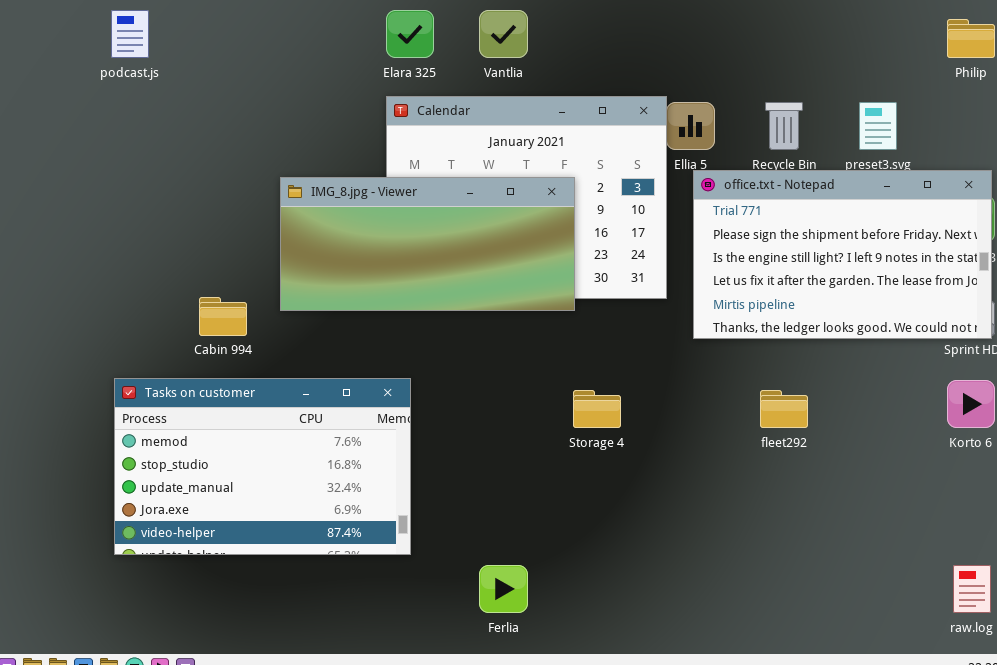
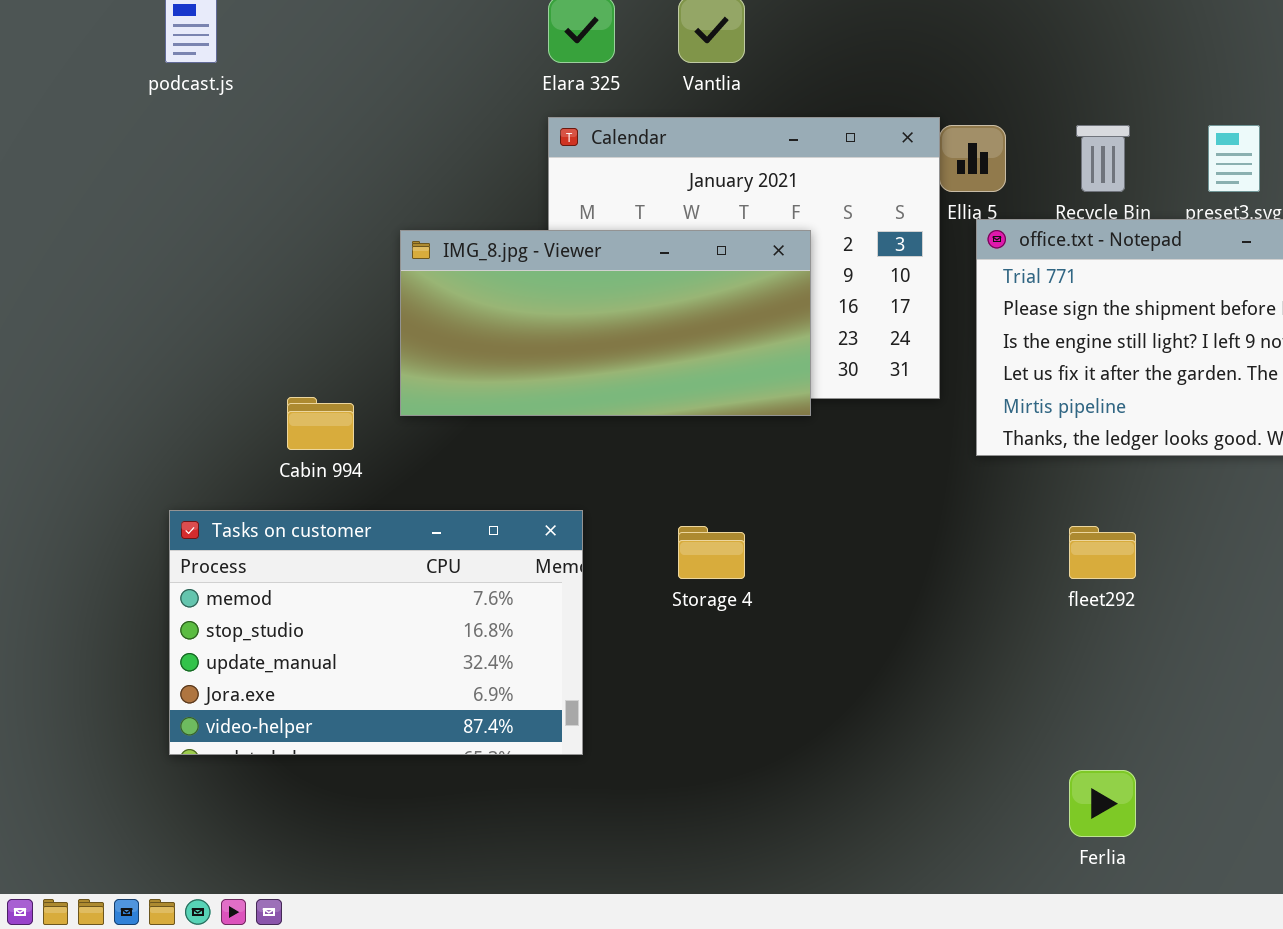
Storage 4: [573,390,621,428] -> [678,526,745,579], moved
Ferlia: [479,565,528,613] -> [1069,770,1136,837], moved

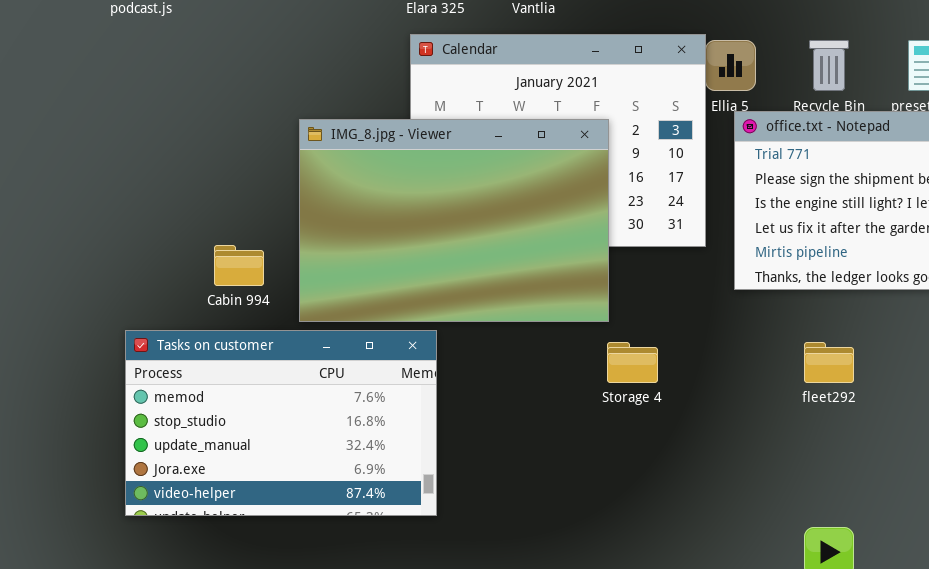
IMG_8.jpg - Viewer: [400,230,811,416] -> [299,119,609,322], resized
Storage 4: [678,526,745,579] -> [607,342,658,383], moved

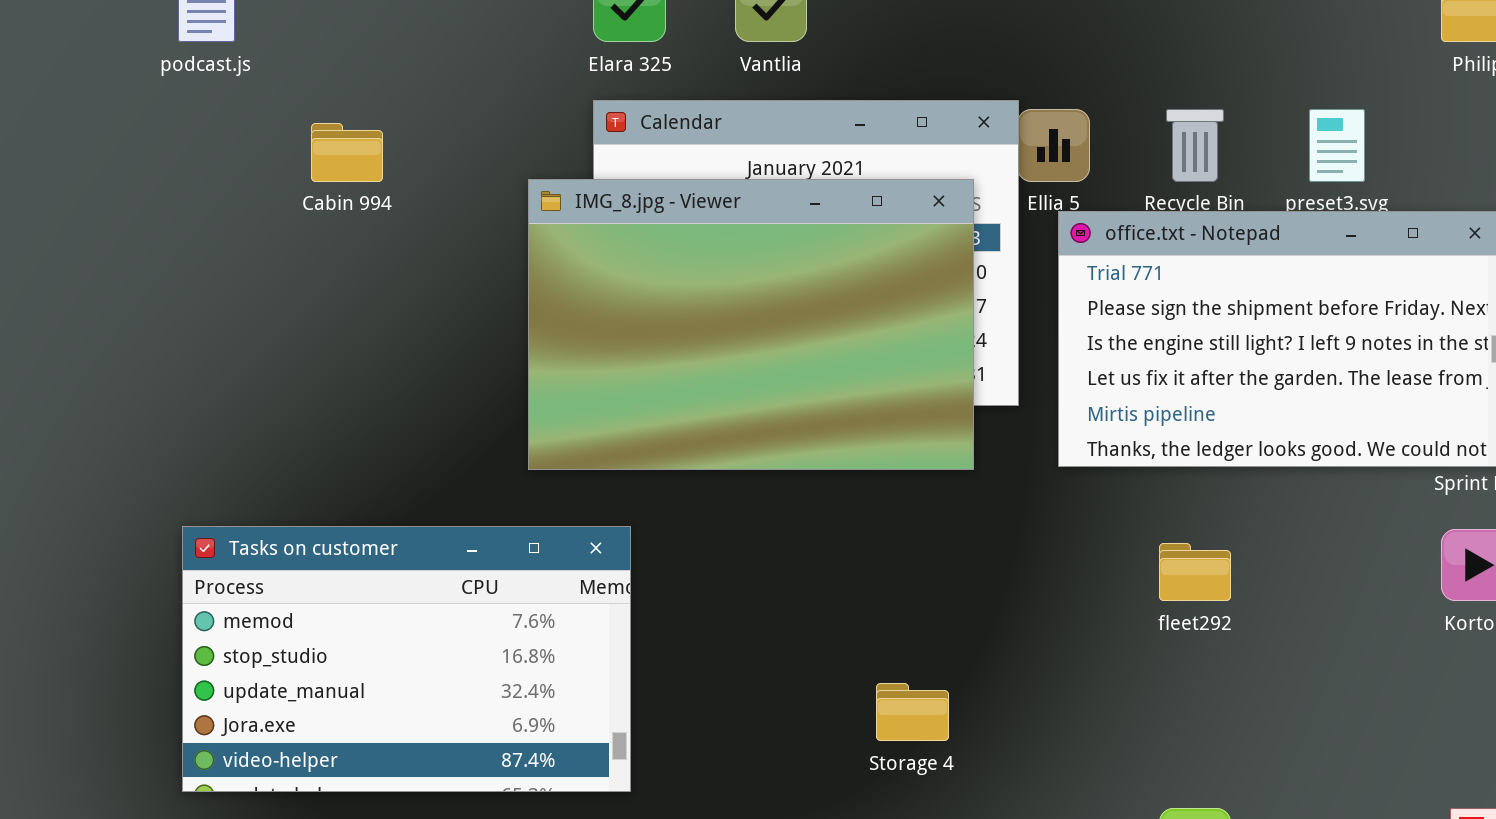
IMG_8.jpg - Viewer: [299,119,609,322] -> [528,179,974,470], moved
Cabin 994: [214,245,264,286] -> [311,123,383,182], moved
Storage 4: [607,342,658,383] -> [876,683,949,741], moved

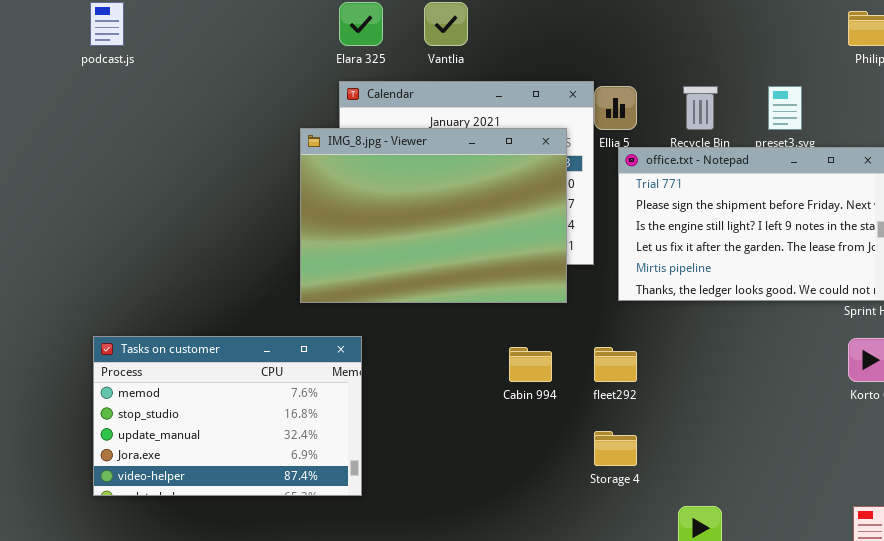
Cabin 994: [311,123,383,182] -> [509,347,552,382], moved
fleet292: [1159,543,1231,601] -> [594,347,637,382], moved
Storage 4: [876,683,949,741] -> [594,431,637,466], moved

